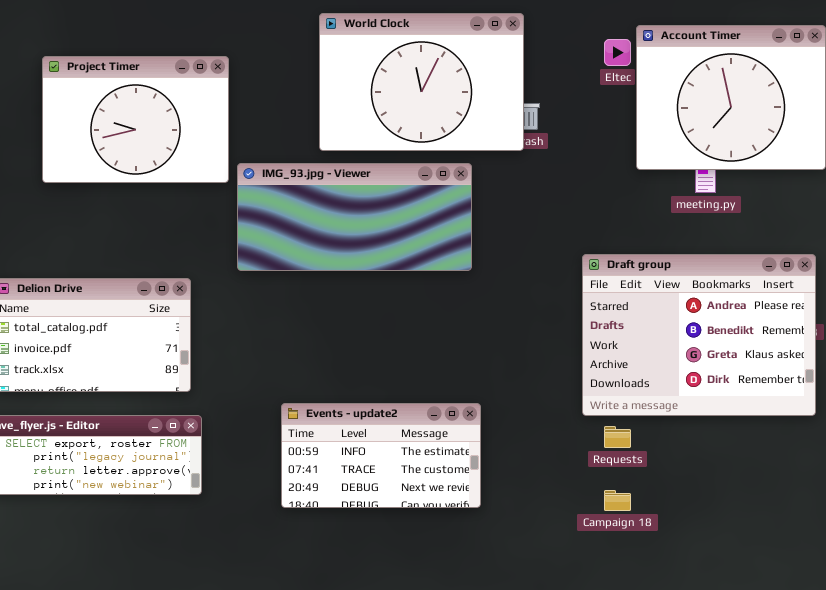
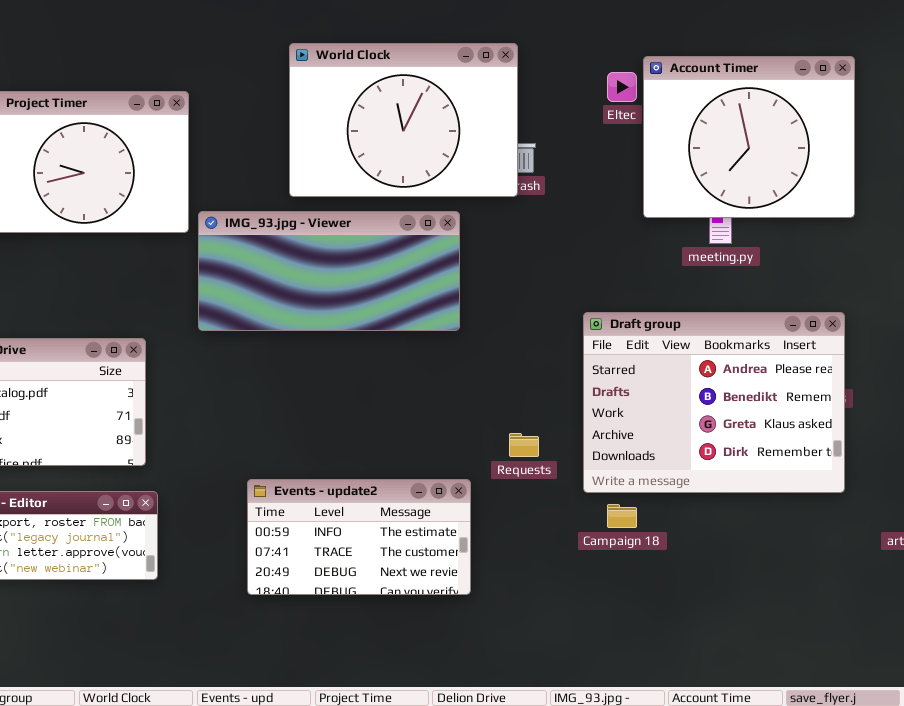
Requests: [604,426,631,448] -> [509,433,539,457], moved
Campaign 18: [604,490,631,511] -> [607,504,637,528], moved

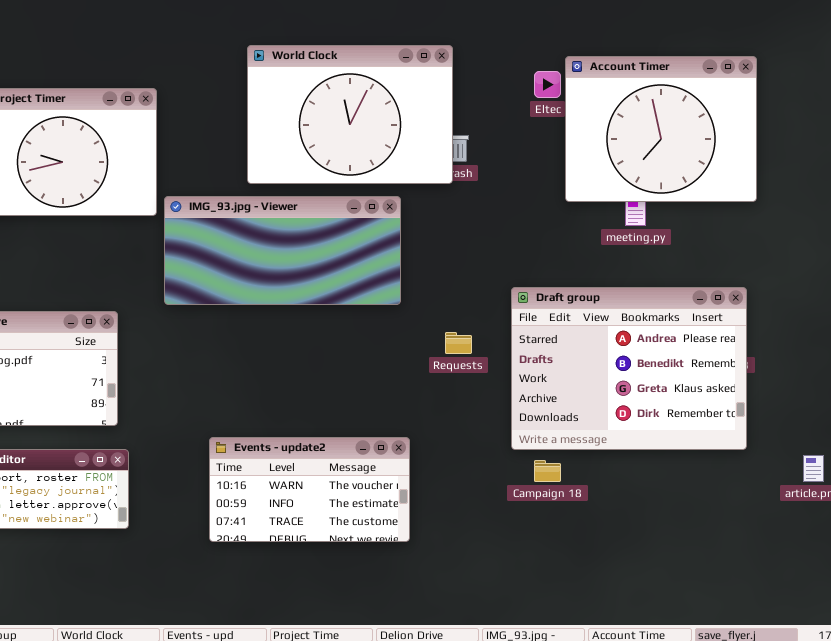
Requests: [509,433,539,457] -> [445,332,472,354], moved
Events - update2: [247,479,471,595] -> [209,437,410,542], scrolled up 1 row

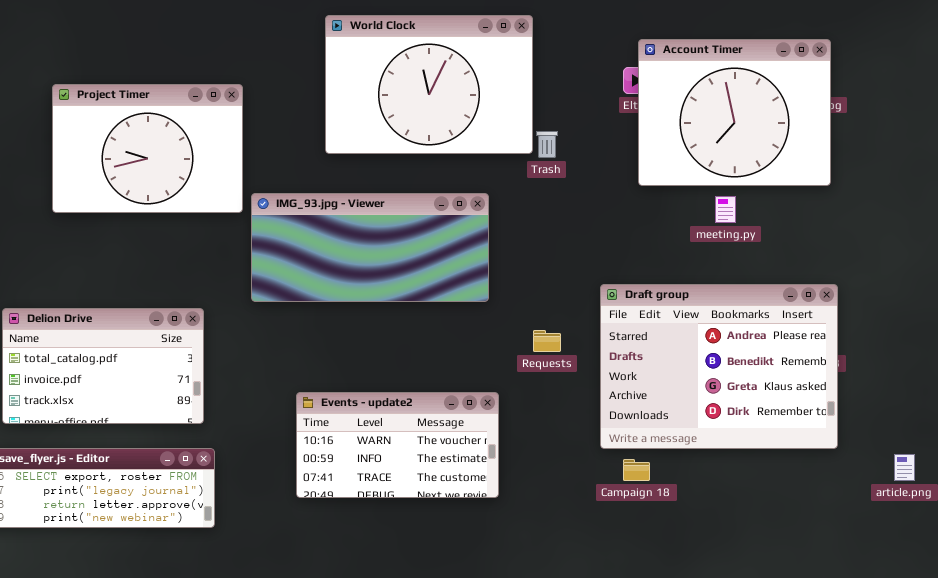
World Clock: [247,45,453,184] -> [325,15,533,154], moved
Account Timer: [565,56,757,202] -> [638,39,831,186], moved
Events - update2: [209,437,410,542] -> [296,392,499,498], moved

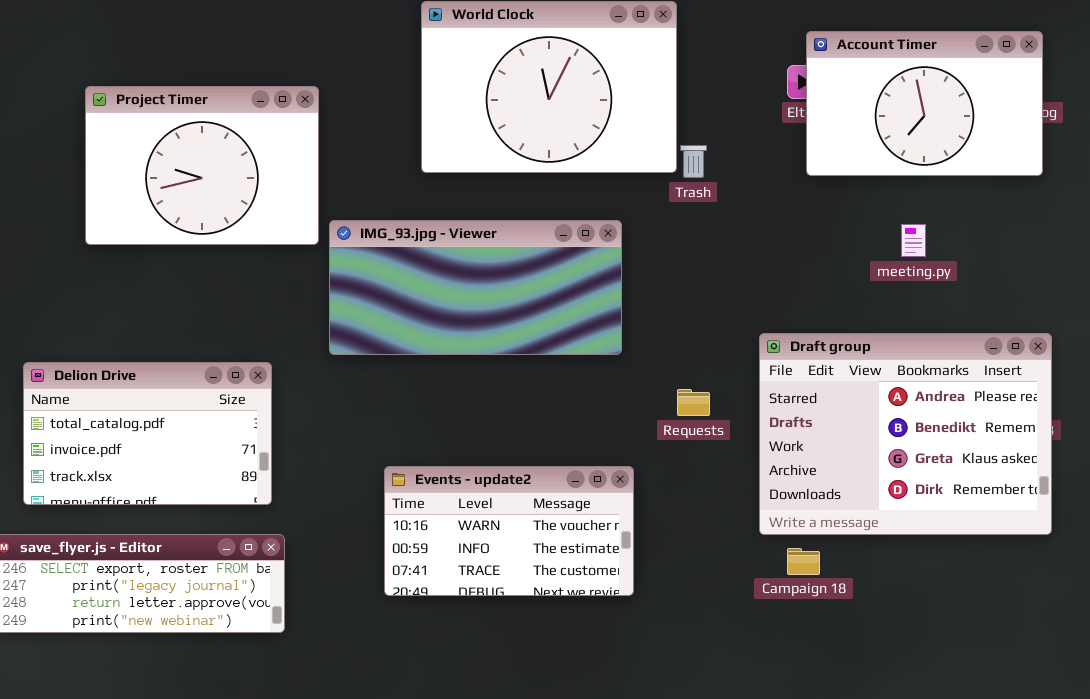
Account Timer: [638,39,831,186] -> [806,31,1043,176], resized

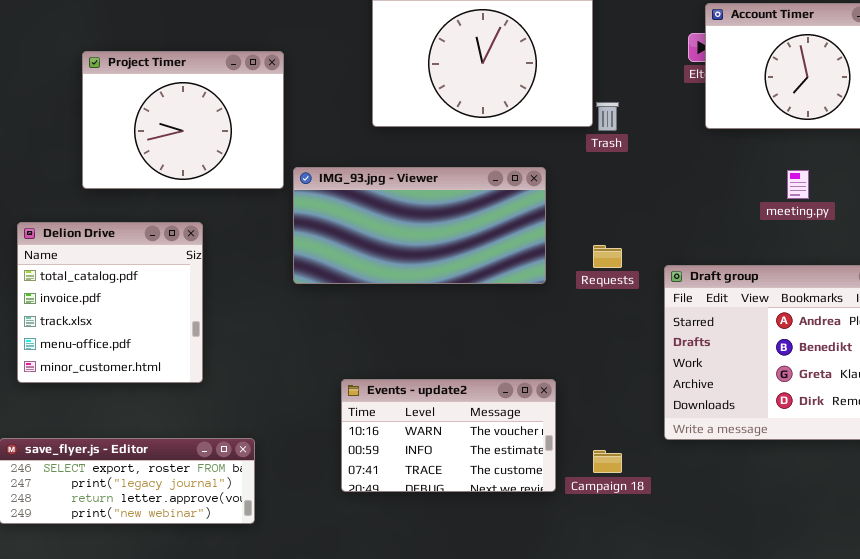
Delion Drive: [23,362,272,505] -> [17,222,203,383], moved, resized
Requests: [677,389,710,416] -> [593,245,622,268], moved
Campaign 18: [787,548,820,575] -> [593,450,622,473], moved

